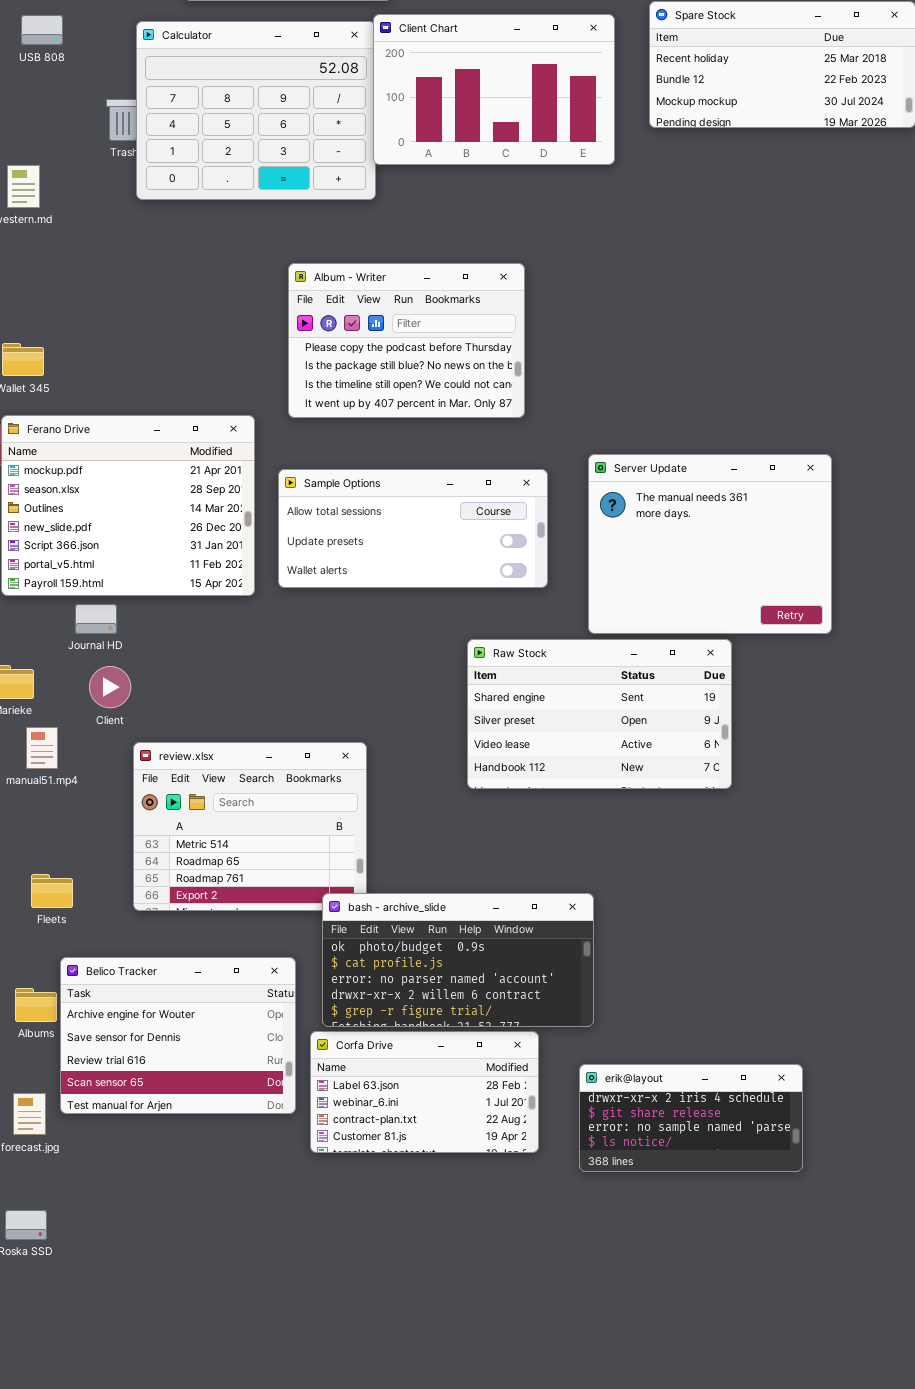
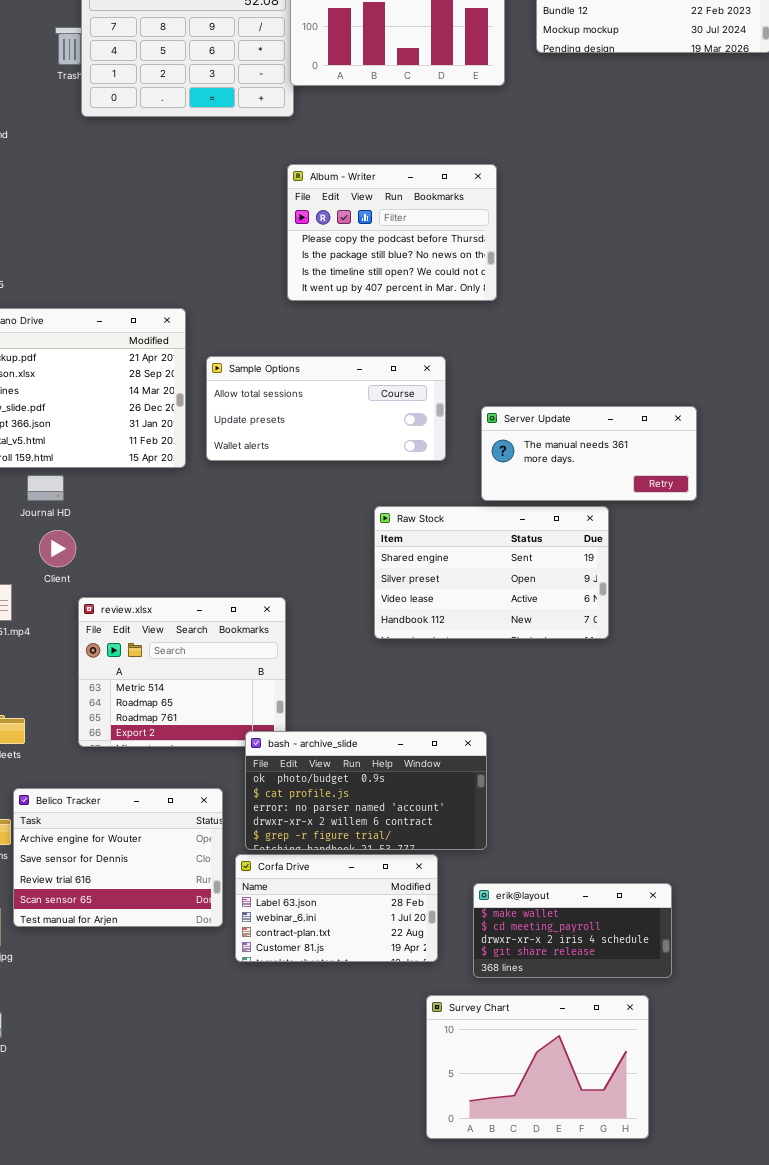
Album - Writer: [288,263,525,418] -> [287,164,497,301], moved
Server Update: [588,454,832,634] -> [481,406,697,501], resized
erik@layout: [579,1064,803,1172] -> [473,883,672,978], scrolled up 2 rows
Survey Chart: none -> [426,995,649,1139], opened

